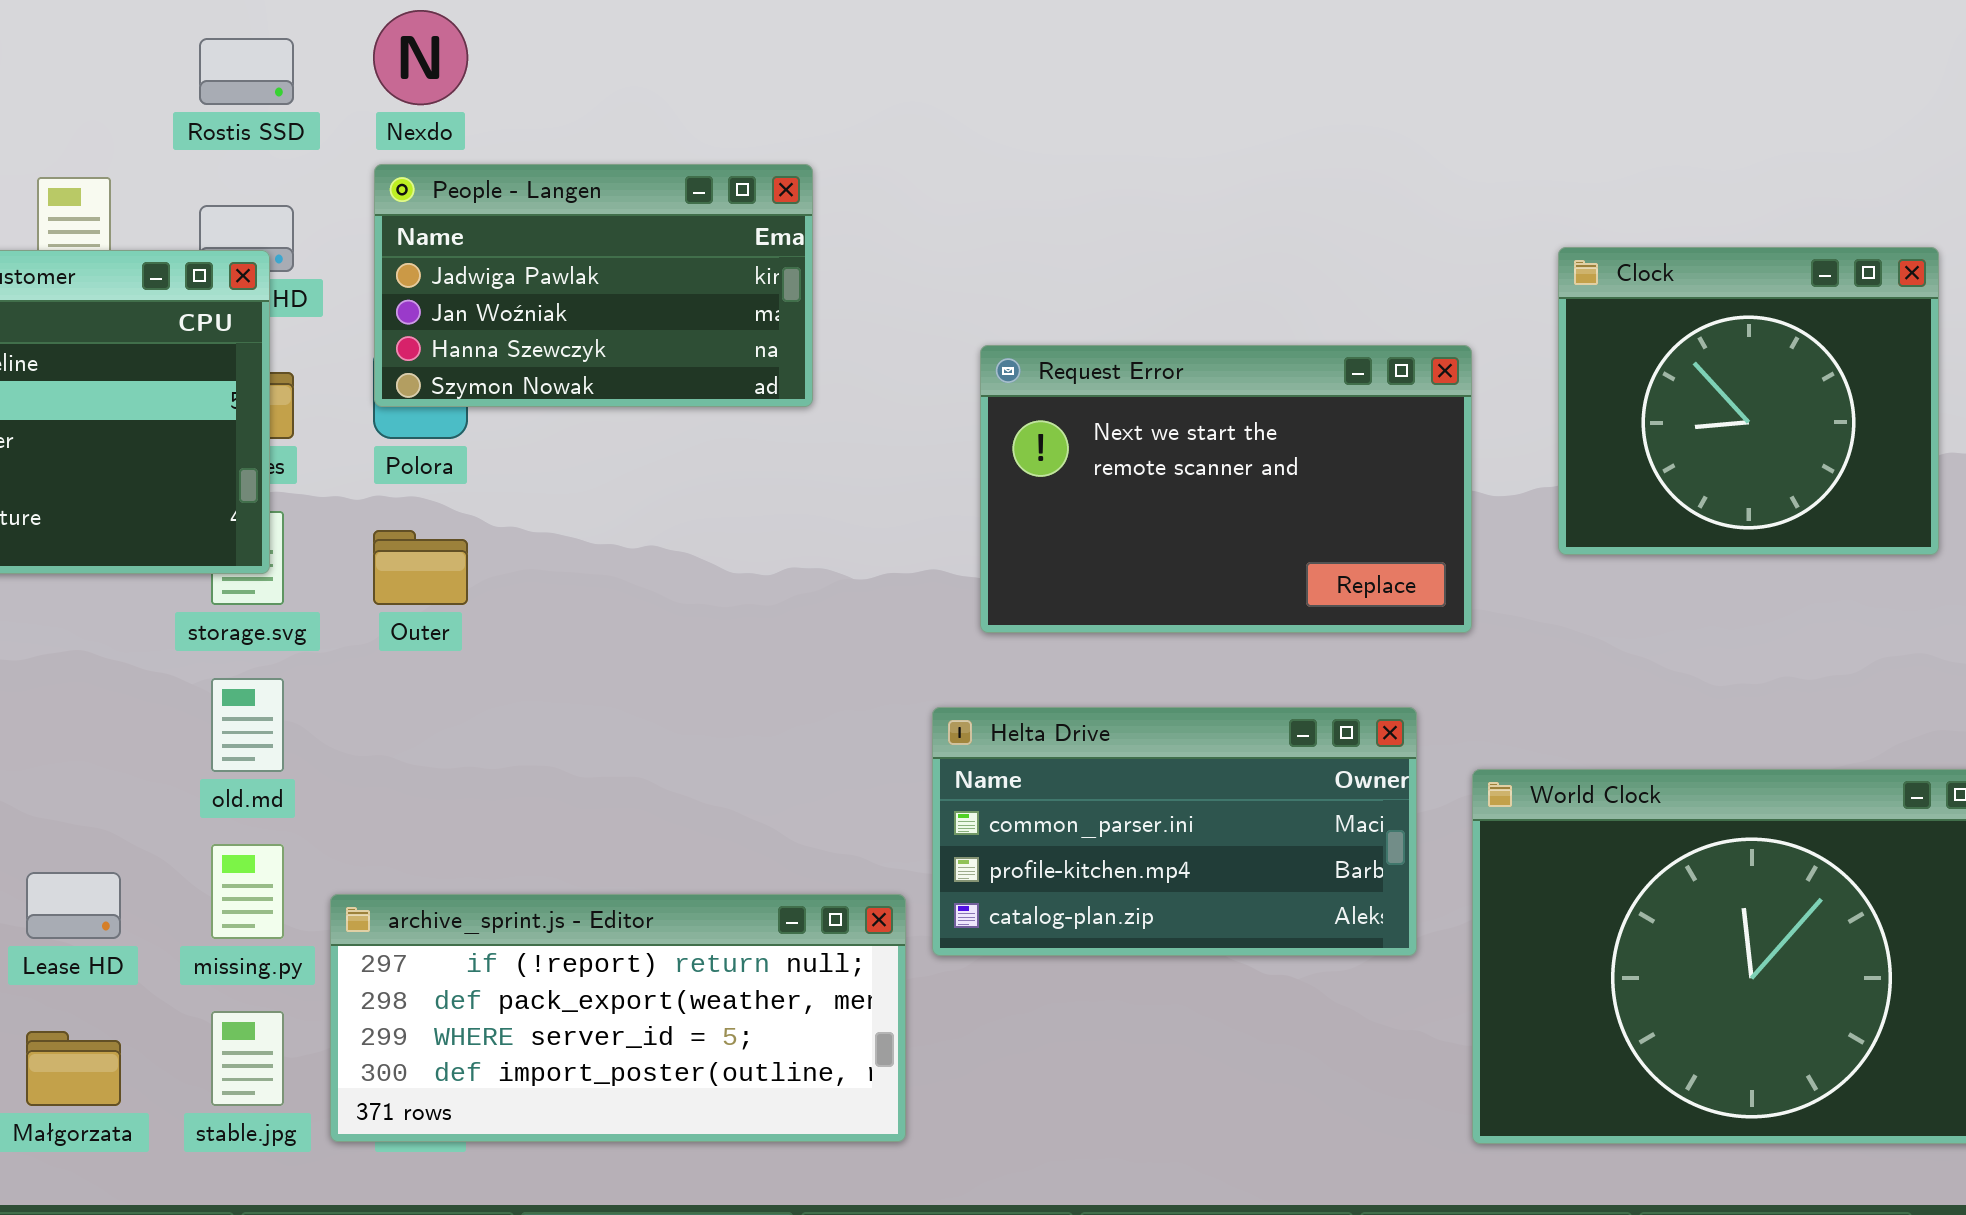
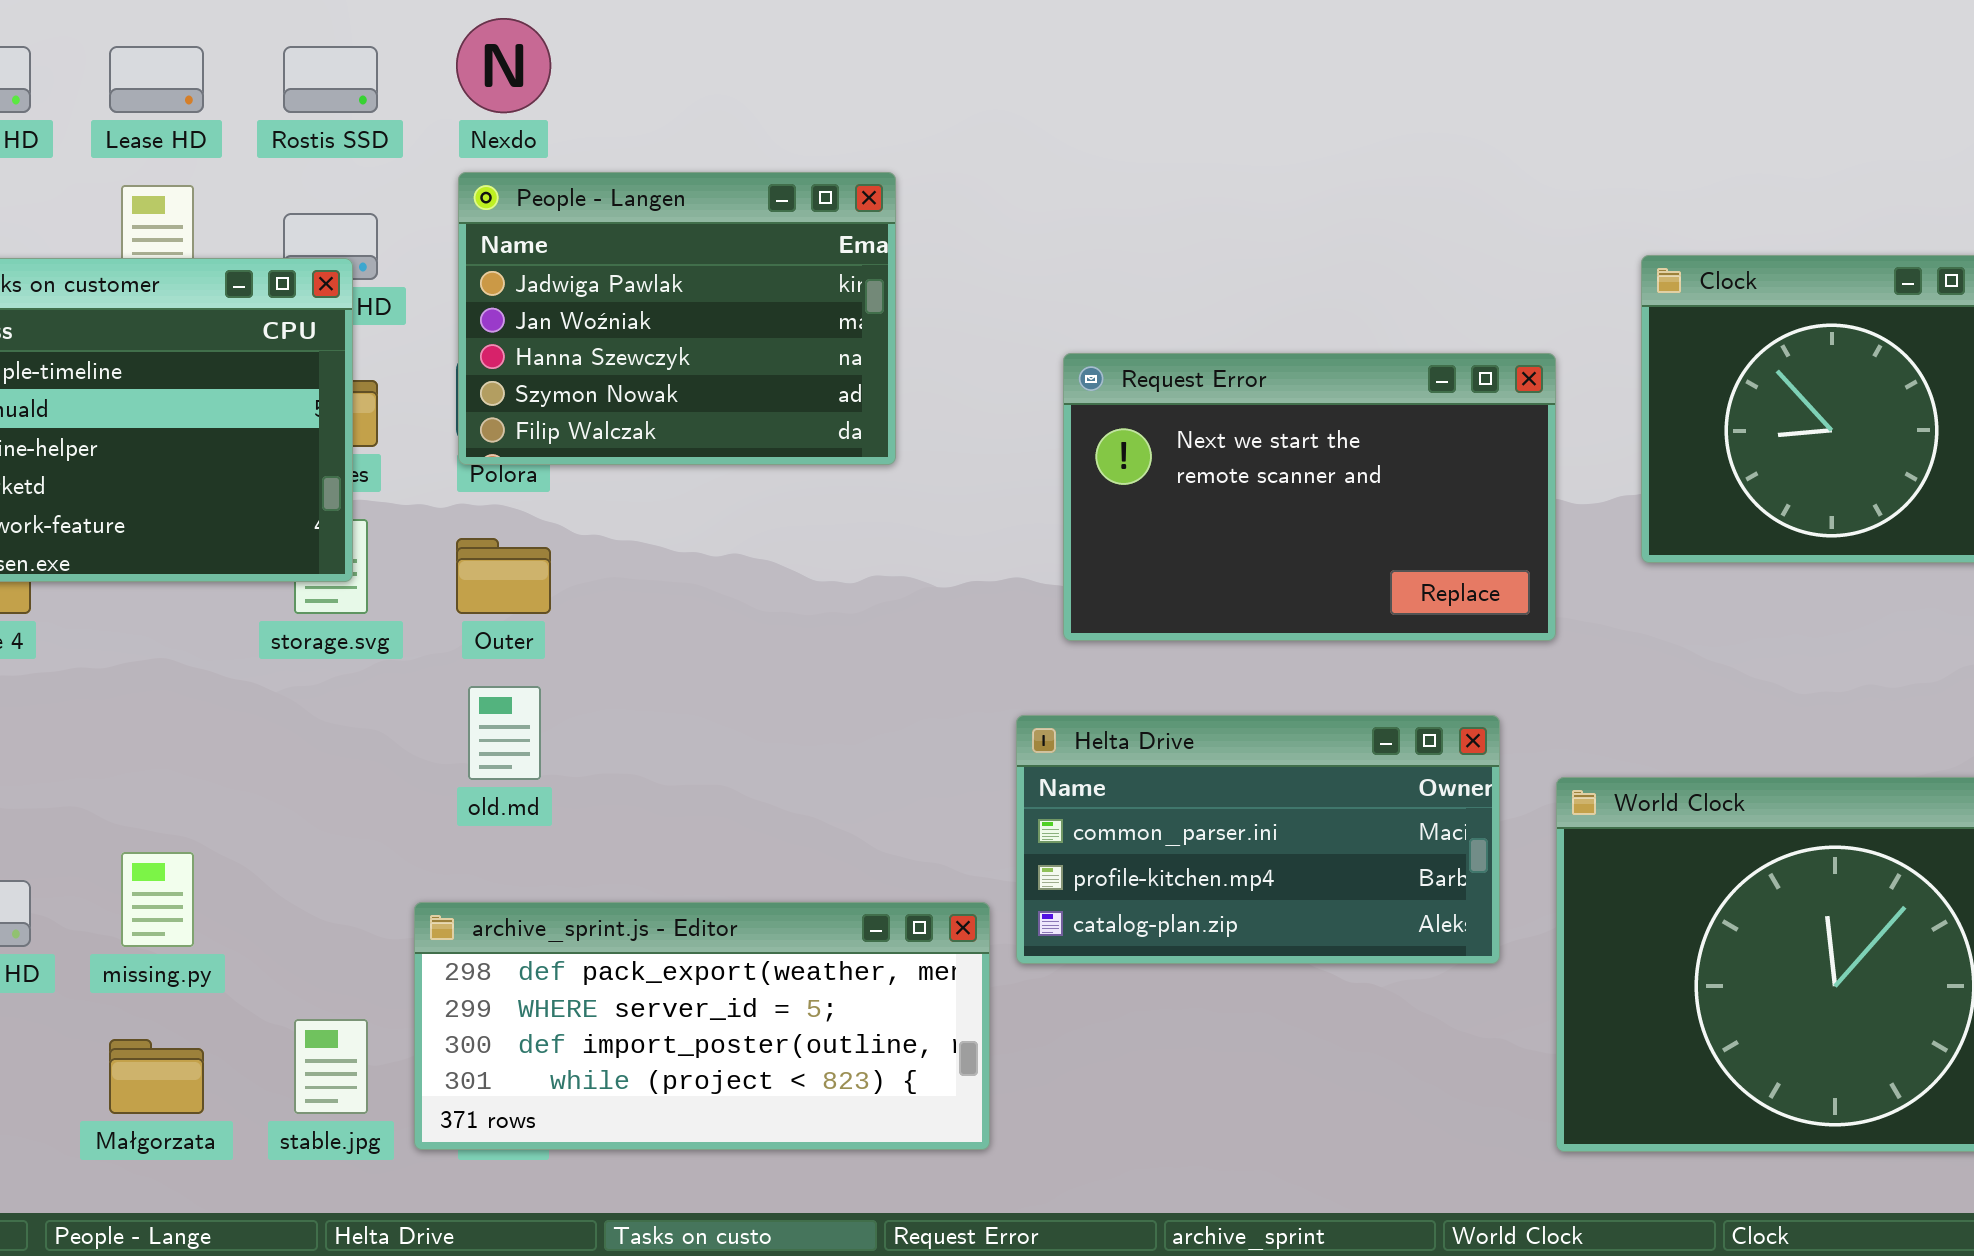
People - Langen: [374,164,813,407] -> [458,172,896,465], resized
old.md: [211,678,284,772] -> [468,686,541,780], moved
missing.py: [211,844,284,939] -> [121,852,194,947], moved
Lease HD: [26,872,121,939] -> [109,46,204,113], moved
archive_sprint.js - Editor: [330,894,906,1142] -> [414,902,990,1150], scrolled down 1 row

